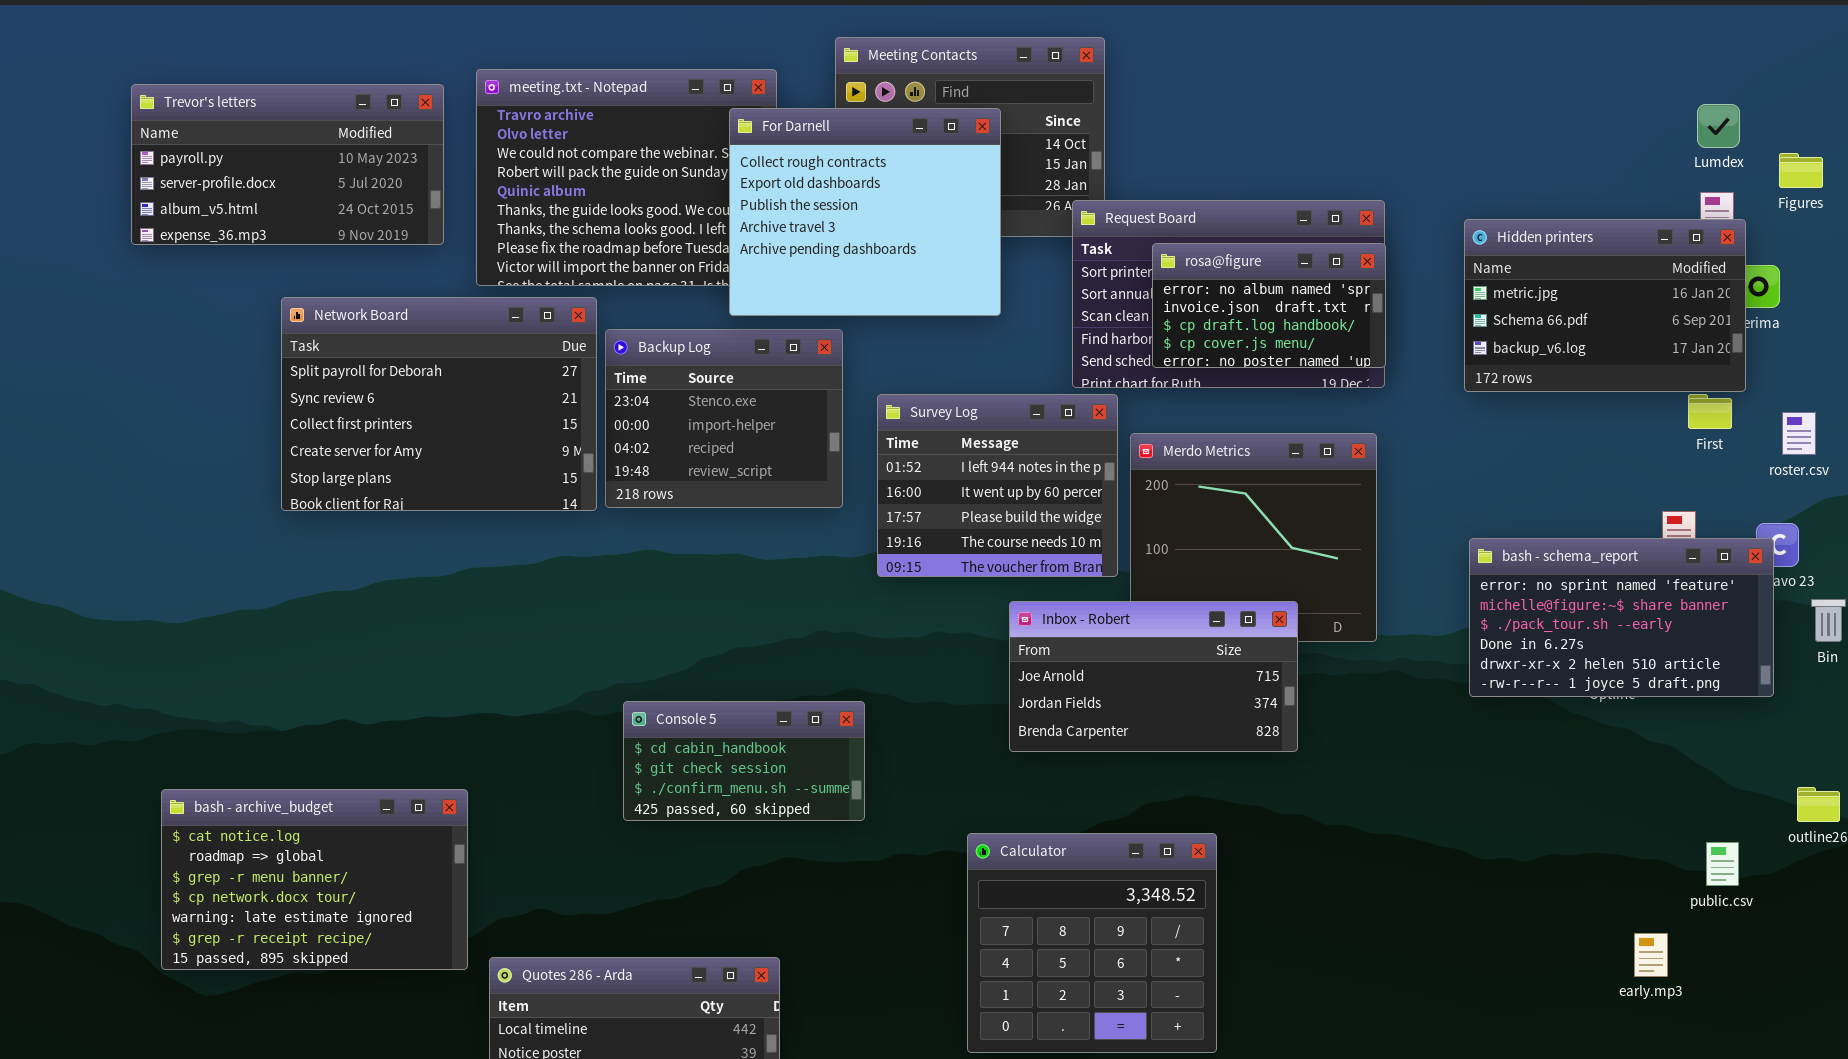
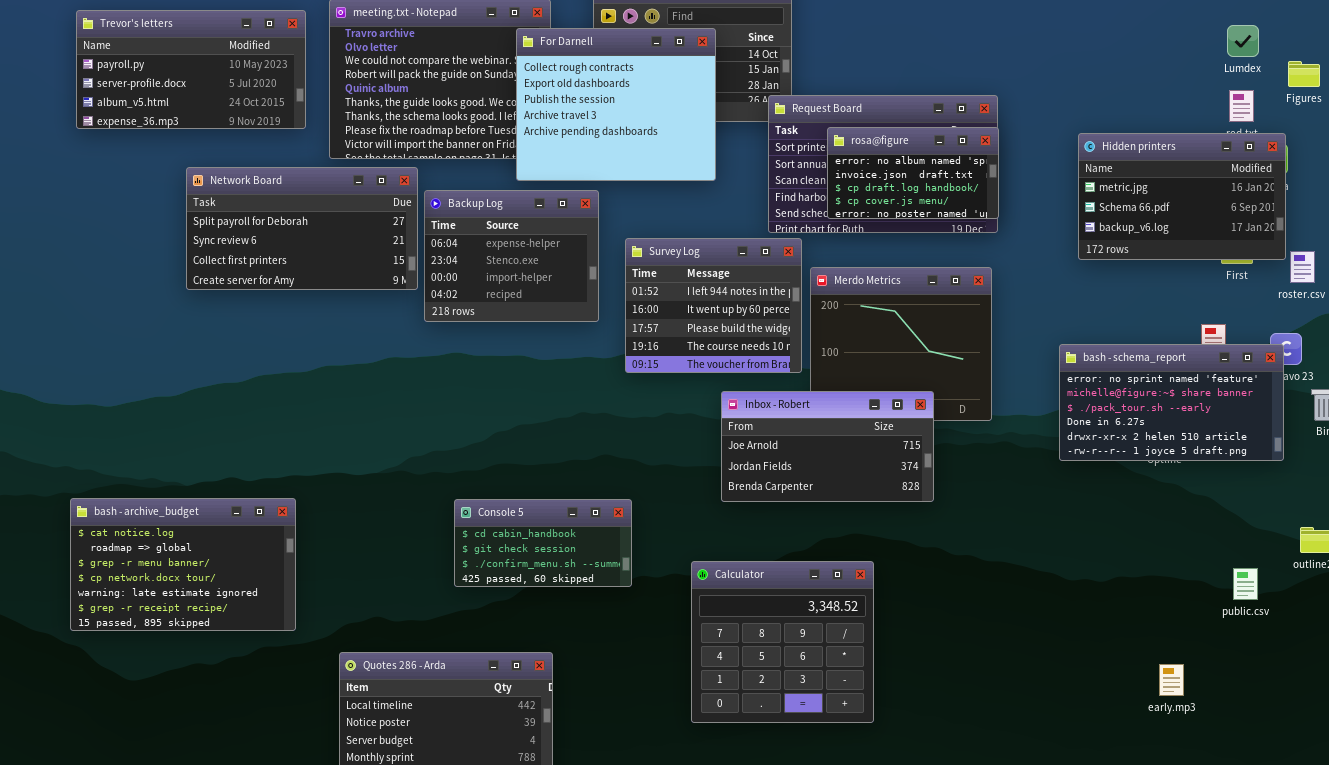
Hidden printers: [1464,219,1746,392] -> [1078,133,1286,260], moved
Network Board: [281,297,597,511] -> [186,167,418,290], resized
Backup Log: [605,329,843,508] -> [424,190,599,322], scrolled up 1 row
Console 5: [623,701,865,821] -> [454,499,632,587], moved
bash - archive_budget: [161,789,468,970] -> [70,498,296,631], moved
early.mp3: [1634,933,1668,977] -> [1159,664,1184,696], moved

